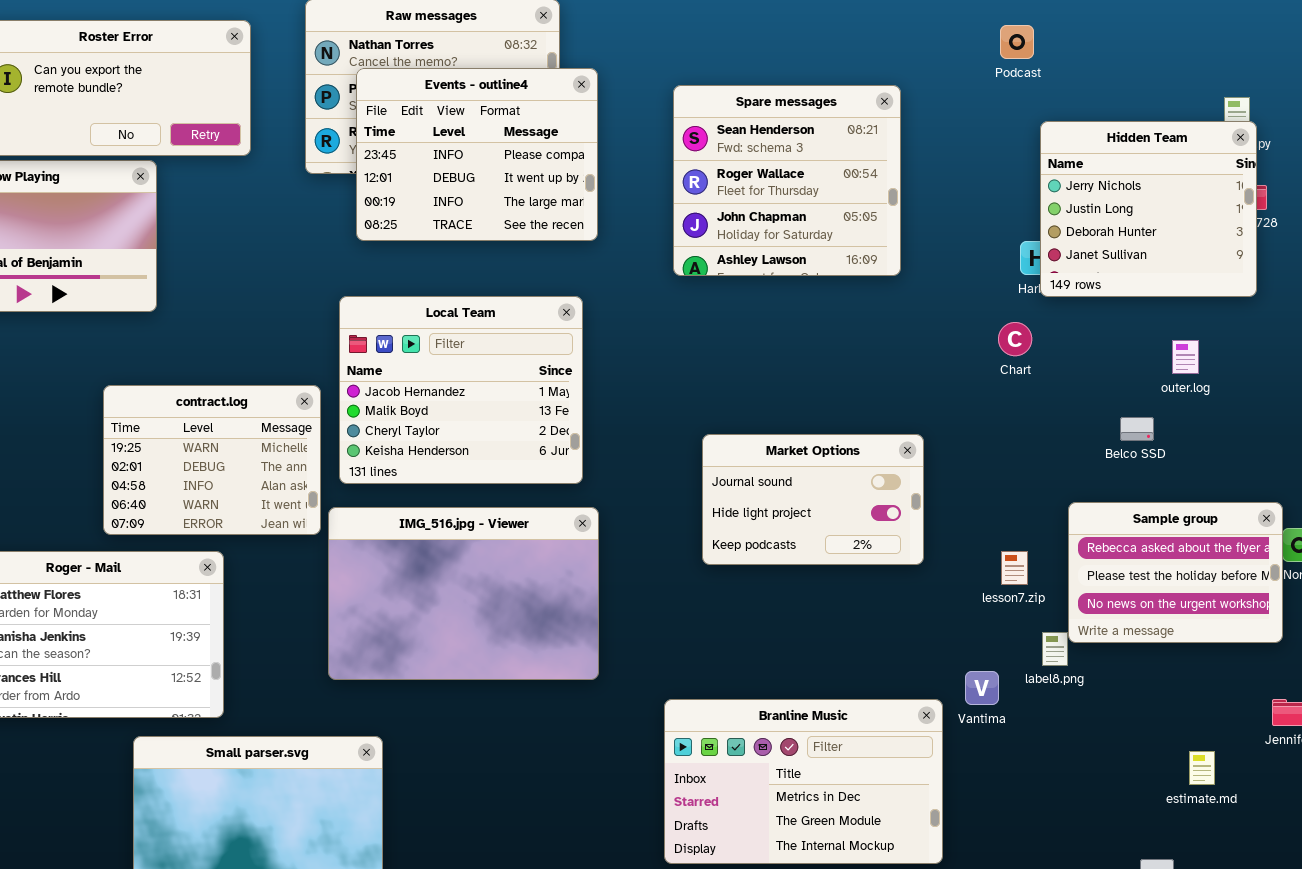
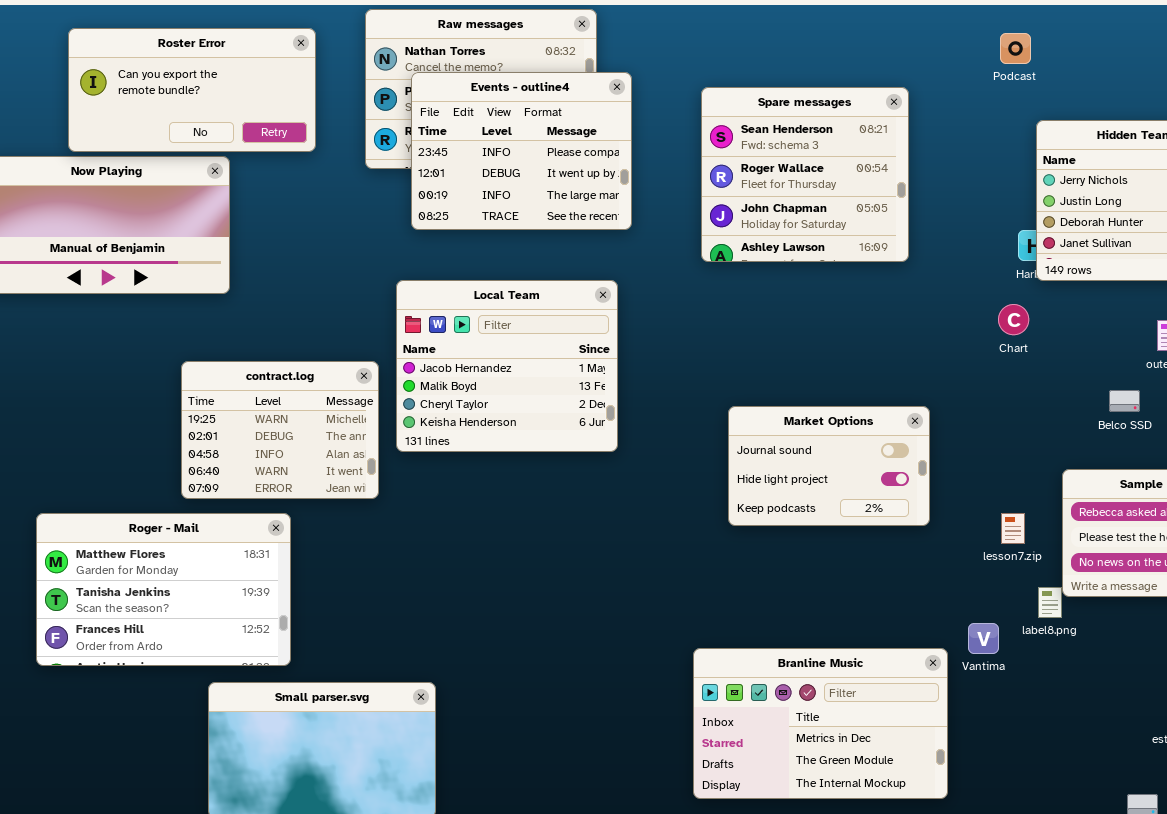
IMG_516.jpg - Viewer: [328,507,599,680] -> none, closed

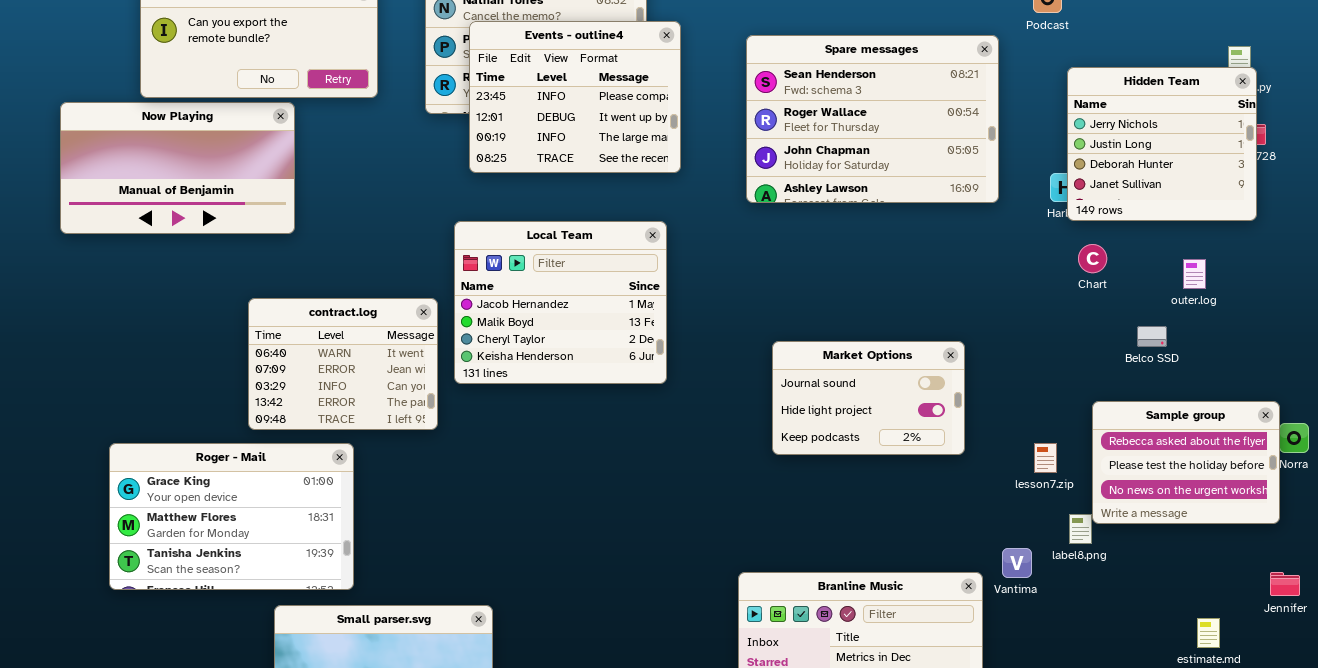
Spare messages: [701,87,909,262] -> [746,35,999,203], resized
Chart: [998,304,1029,335] -> [1078,244,1107,273], moved
contract.log: [181,361,379,499] -> [248,298,438,430], scrolled down 3 rows
Roger - Mail: [36,513,291,666] -> [109,443,354,590], scrolled up 1 row

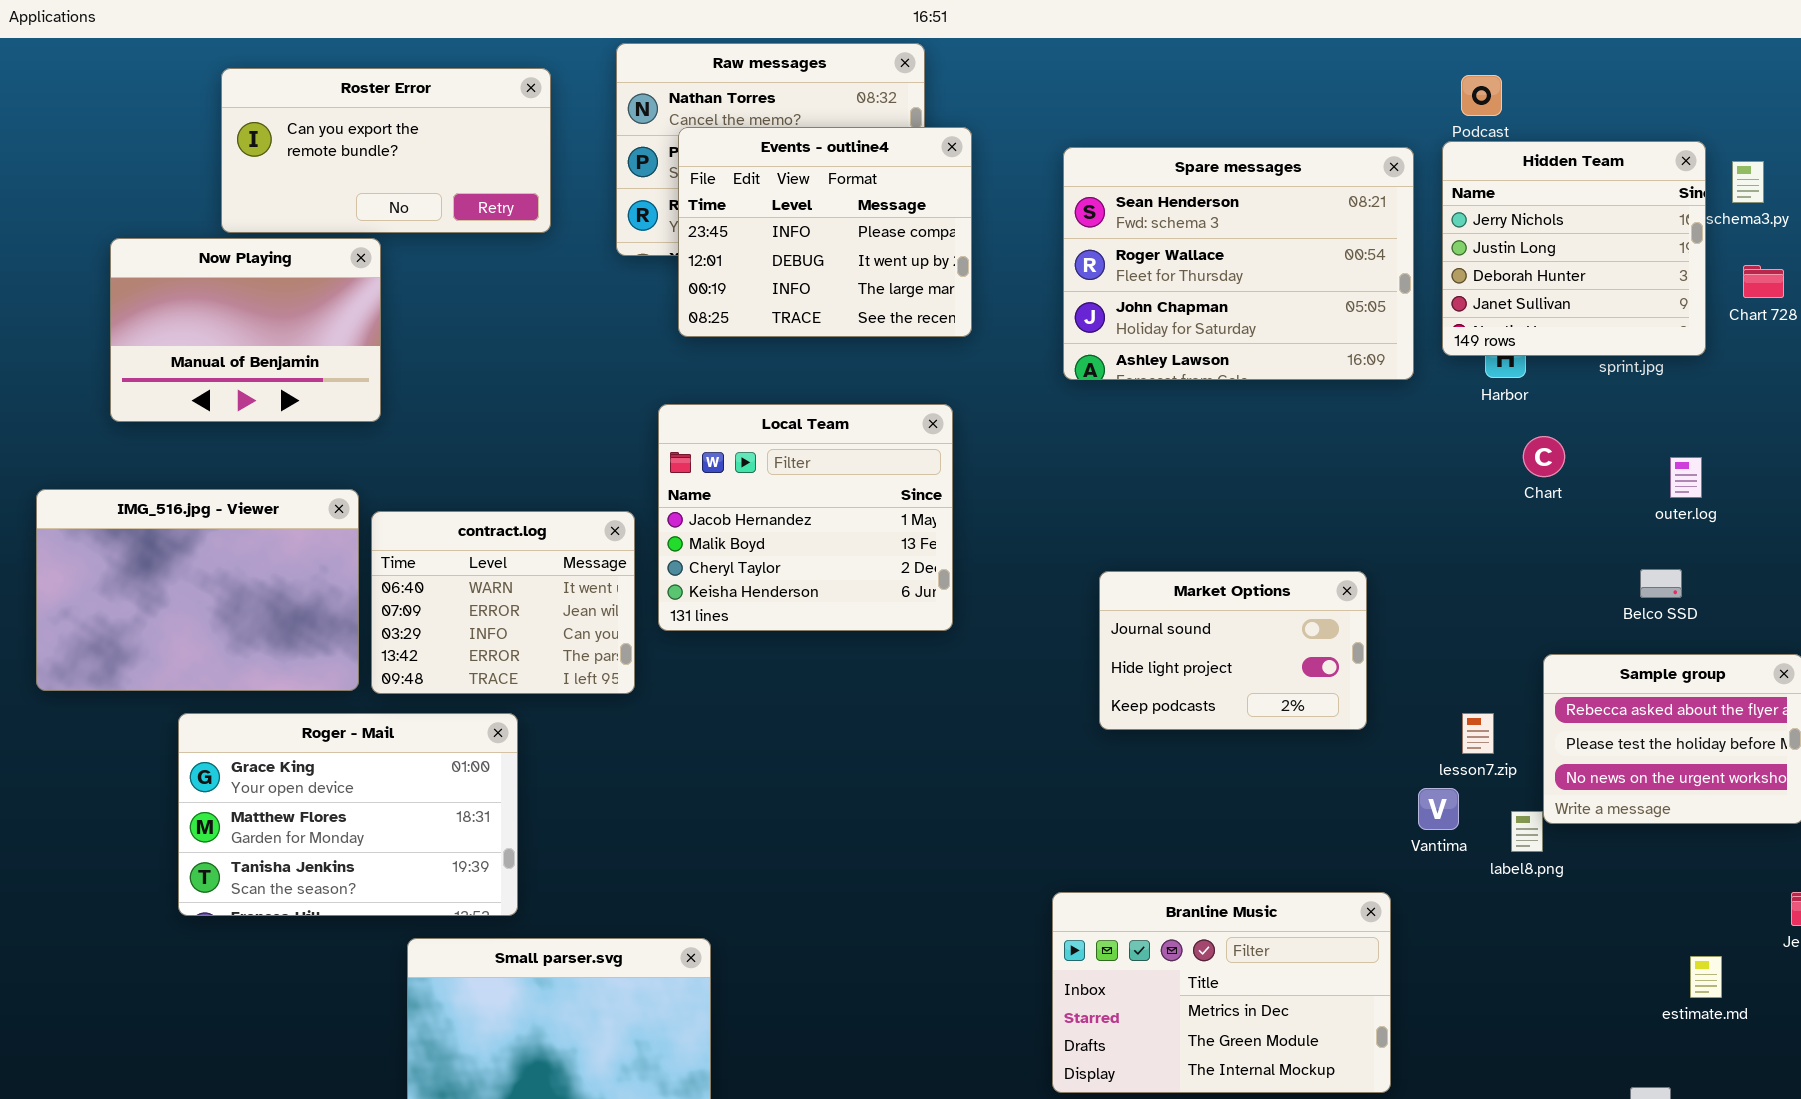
Hidden Team: [1067,67,1257,221] -> [1442,141,1706,356], moved
Now Playing: [60,102,295,234] -> [110,238,381,422], resized
IMG_516.jpg - Viewer: none -> [36,489,359,691], opened
Belco SSD: [1137,326,1167,347] -> [1640,569,1682,598], moved
Vantima: [1002,548,1032,578] -> [1418,788,1459,830], moved

